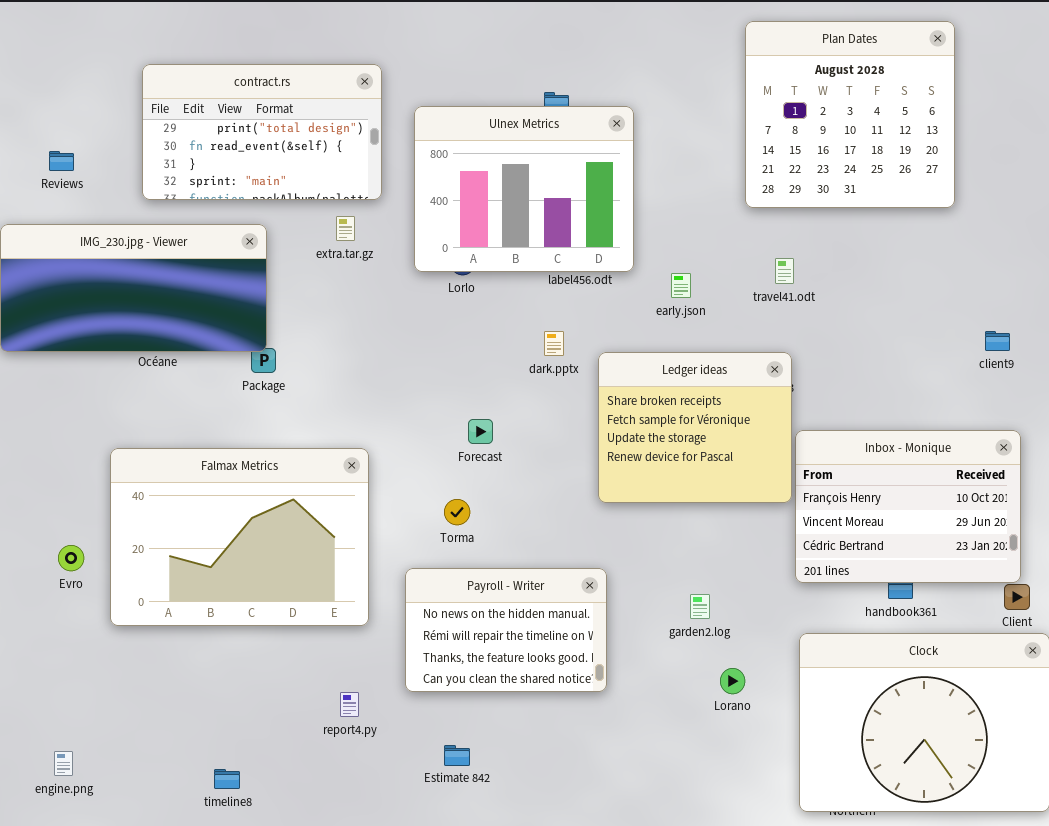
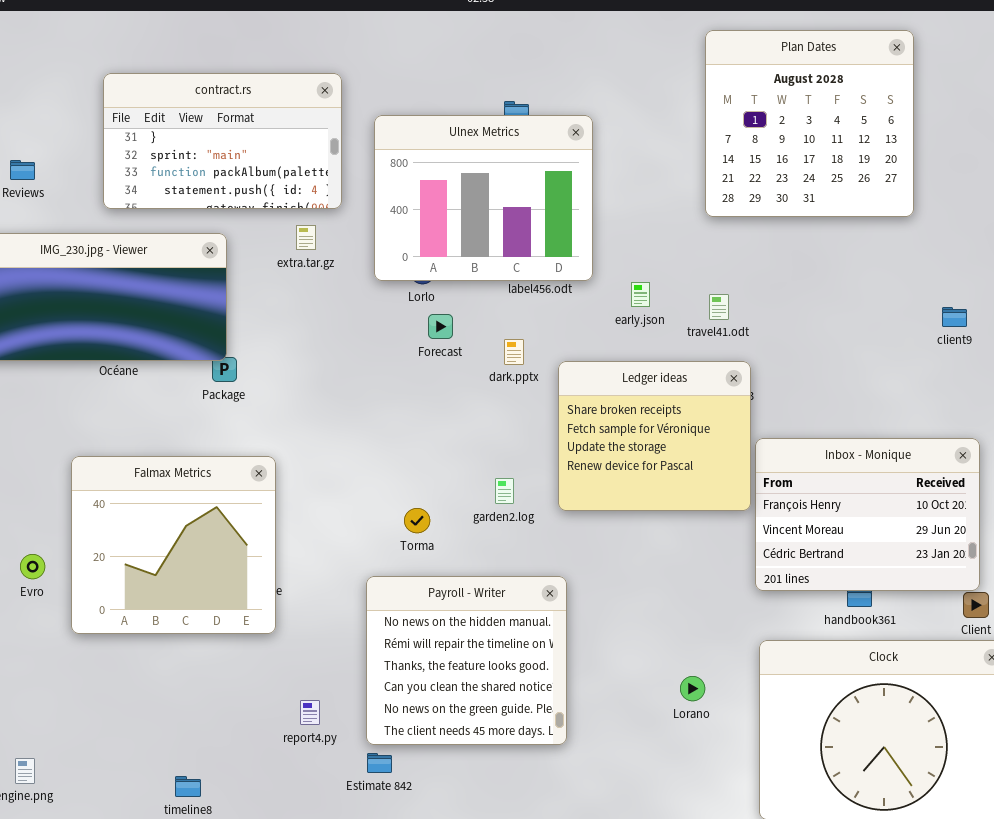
contract.rs: [142,64,382,200] -> [103,73,342,209], scrolled down 2 rows
travel41.odt: [775,258,794,284] -> [709,294,729,320], moved
client9: [985,331,1010,351] -> [942,307,967,327], moved
Forecast: [468,419,493,444] -> [428,314,453,339], moved
Falmax Metrics: [110,448,369,626] -> [71,456,276,634], resized
Payroll - Writer: [405,568,607,692] -> [366,576,567,745], resized
garden2.log: [690,594,710,619] -> [495,478,514,504], moved
Estimate 842: [444,745,470,766] -> [367,753,392,773], moved

